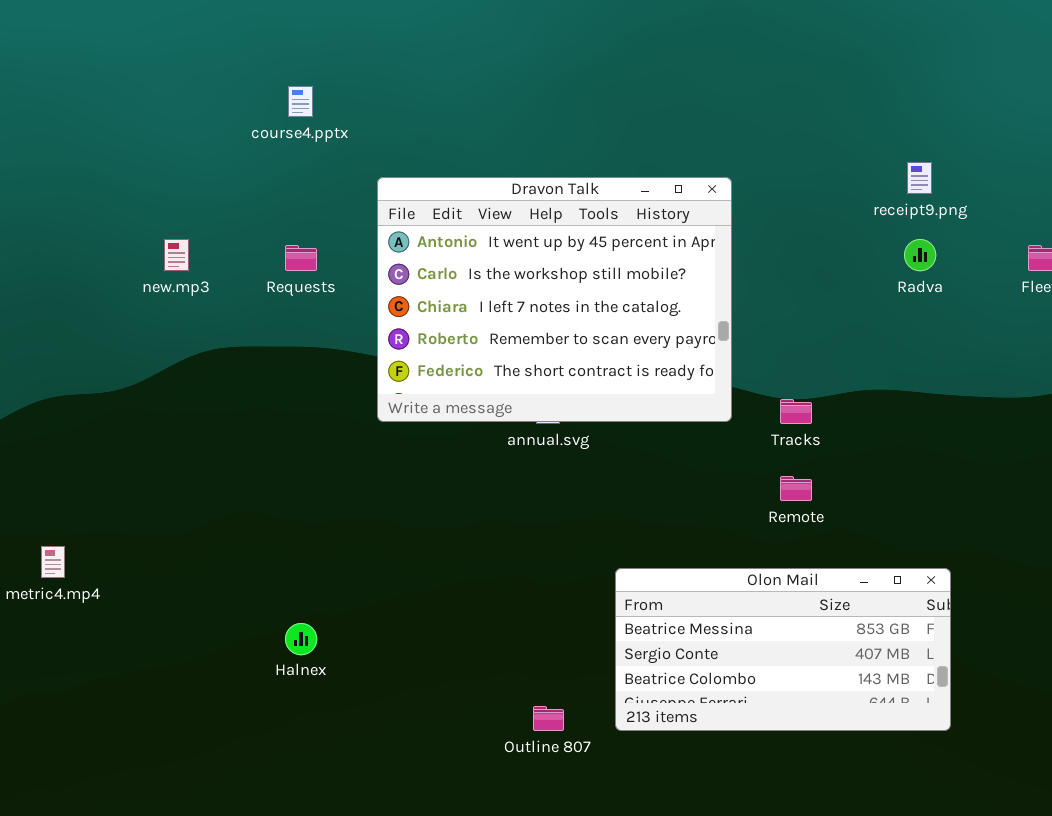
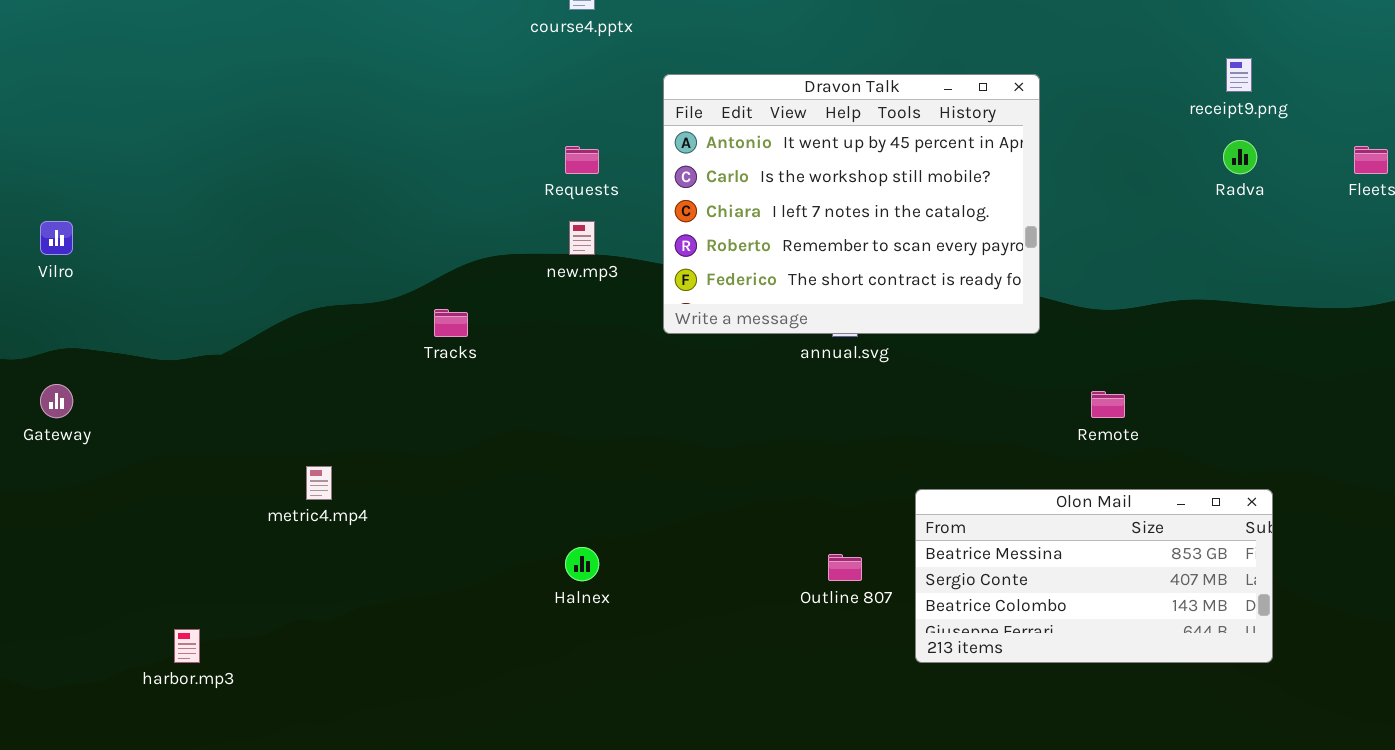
new.mp3: [164,239,189,271] -> [569,221,595,255], moved
Tracks: [780,399,812,424] -> [434,309,468,337], moved
Outline 807: [533,706,564,731] -> [828,554,862,581], moved

